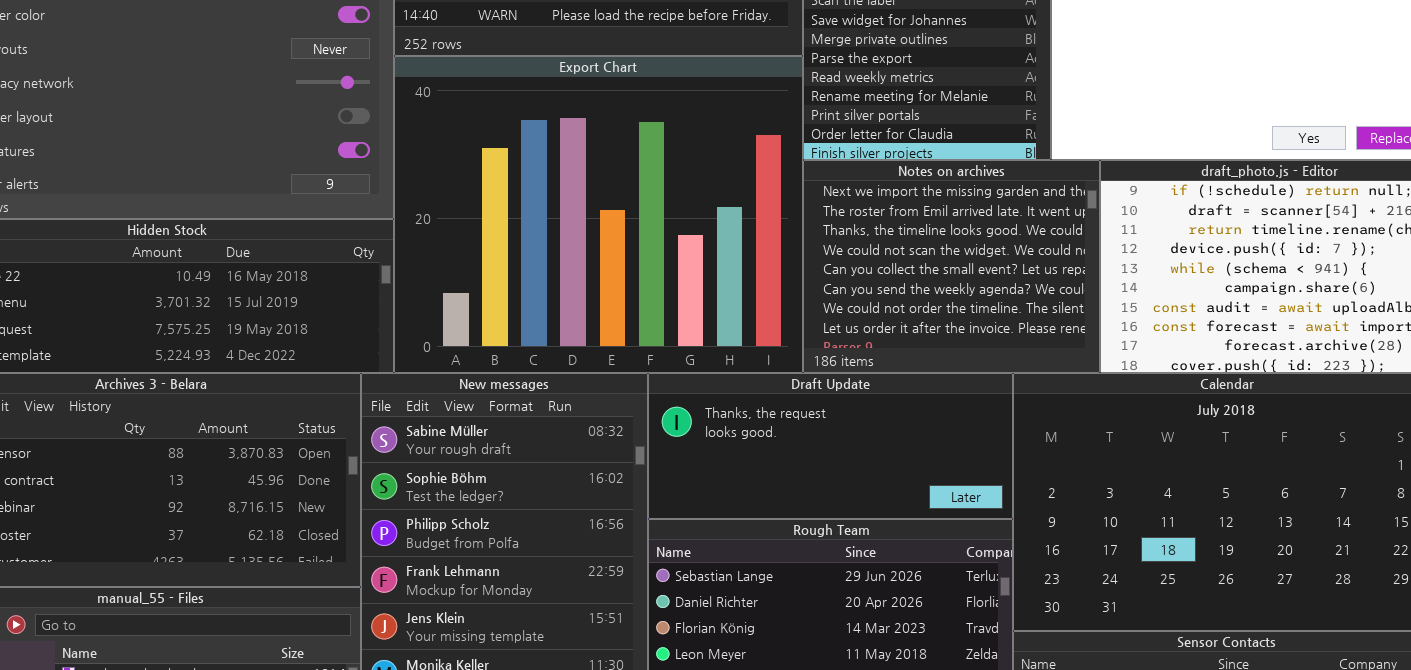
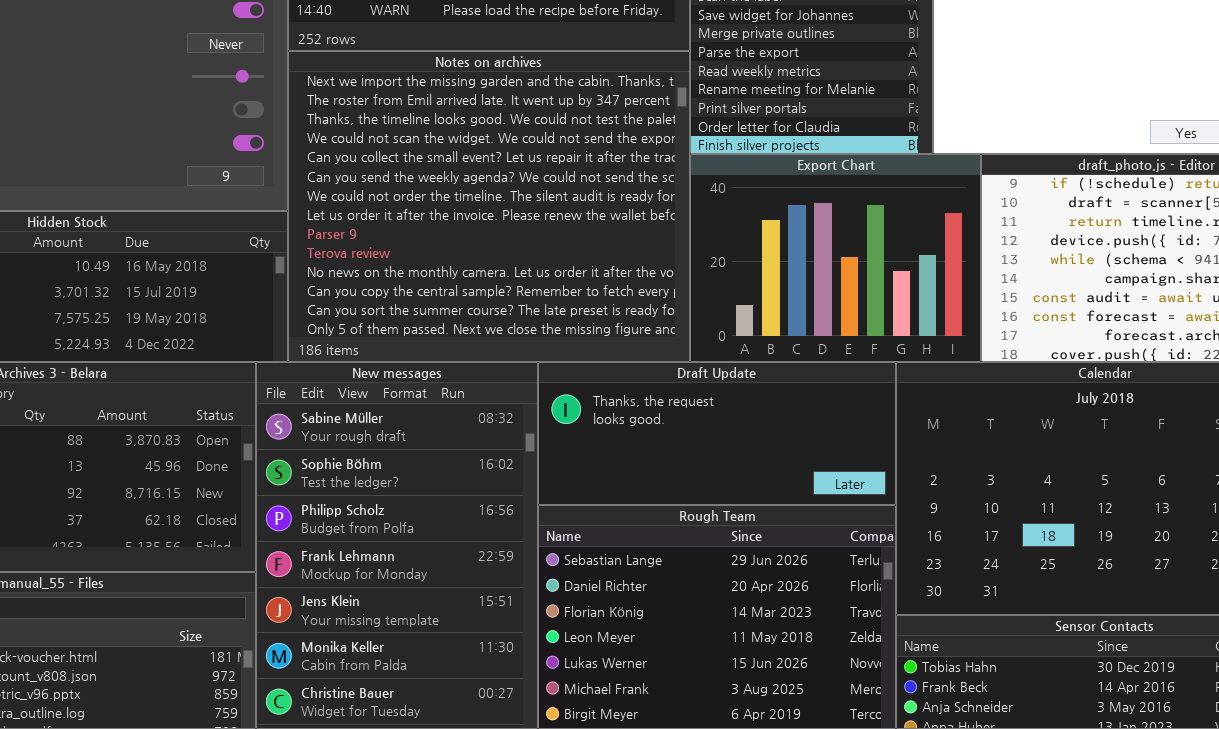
Export Chart: [394,56,803,373] -> [690,154,981,362], moved, resized
Notes on archives: [803,160,1100,373] -> [288,51,690,362], moved, resized

